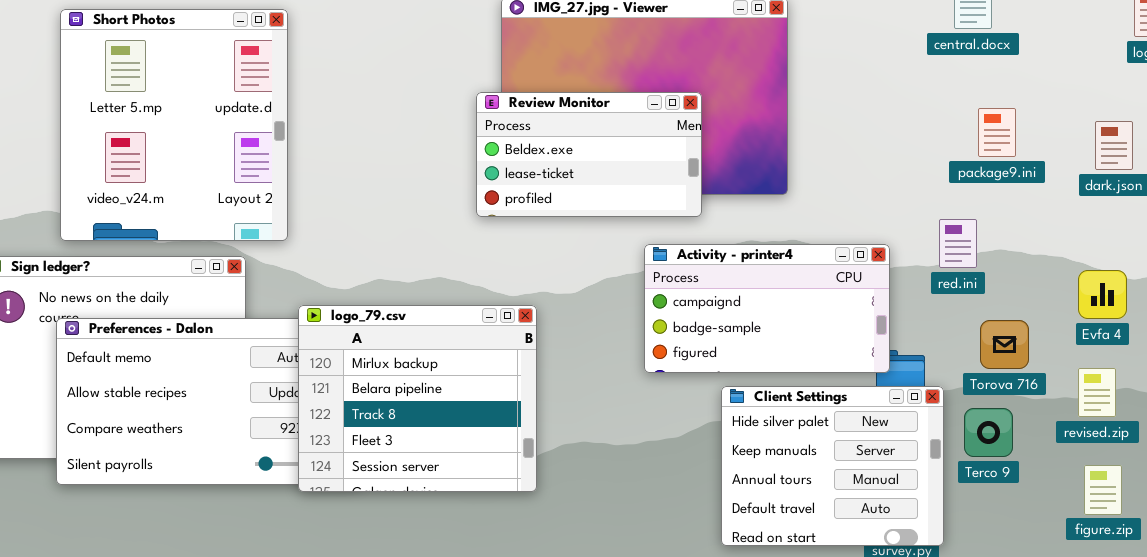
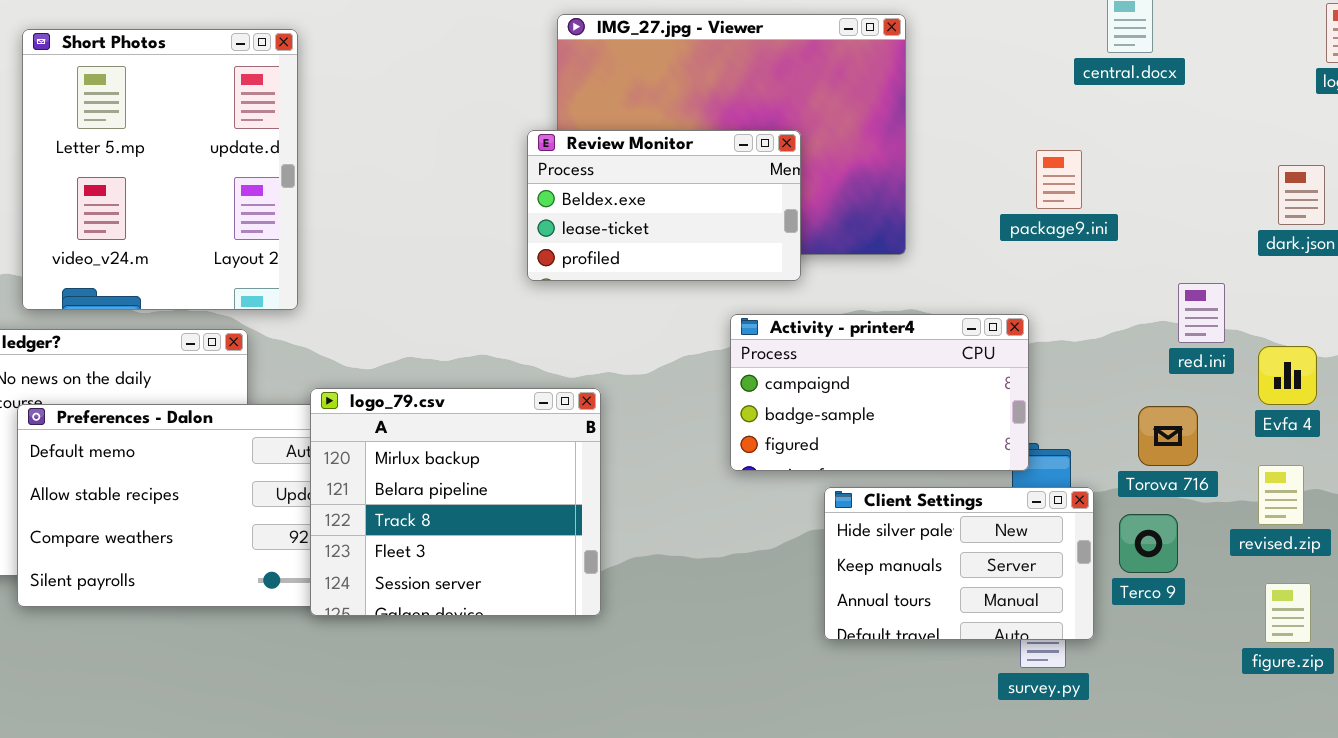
package9.ini: [978,108,1016,157] -> [1036,150,1082,209], moved
red.ini: [939,219,977,268] -> [1178,283,1225,343], moved
Client Settings: [721,386,944,546] -> [824,487,1094,640], resized

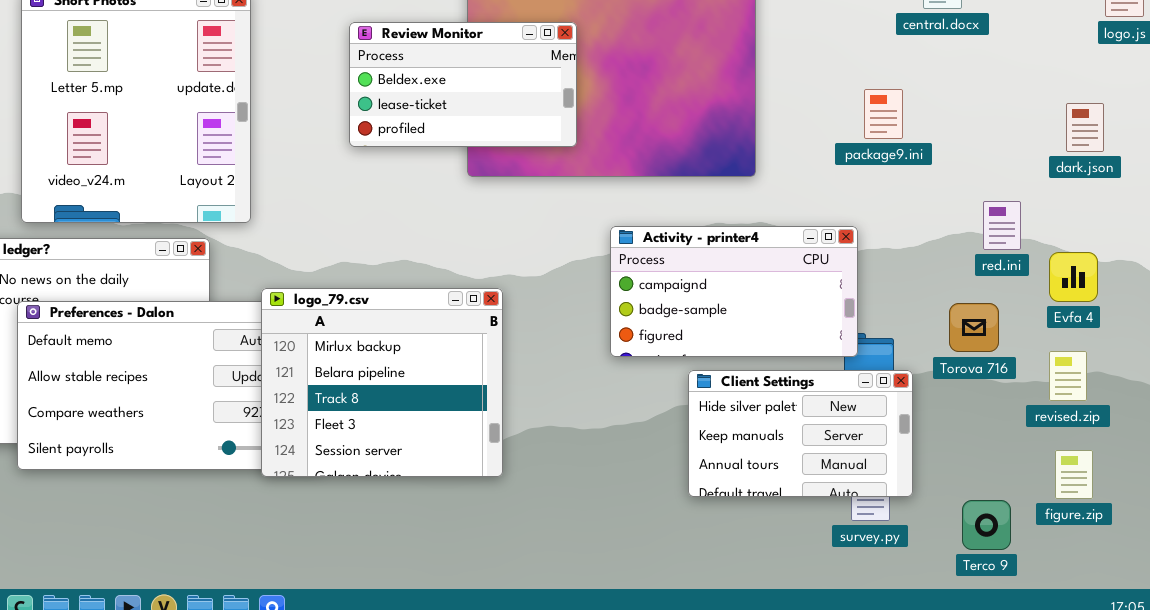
Review Monitor: [527,130,801,281] -> [349,22,577,147], moved
Terco 9: [1119,514,1178,573] -> [962,500,1011,550], moved

